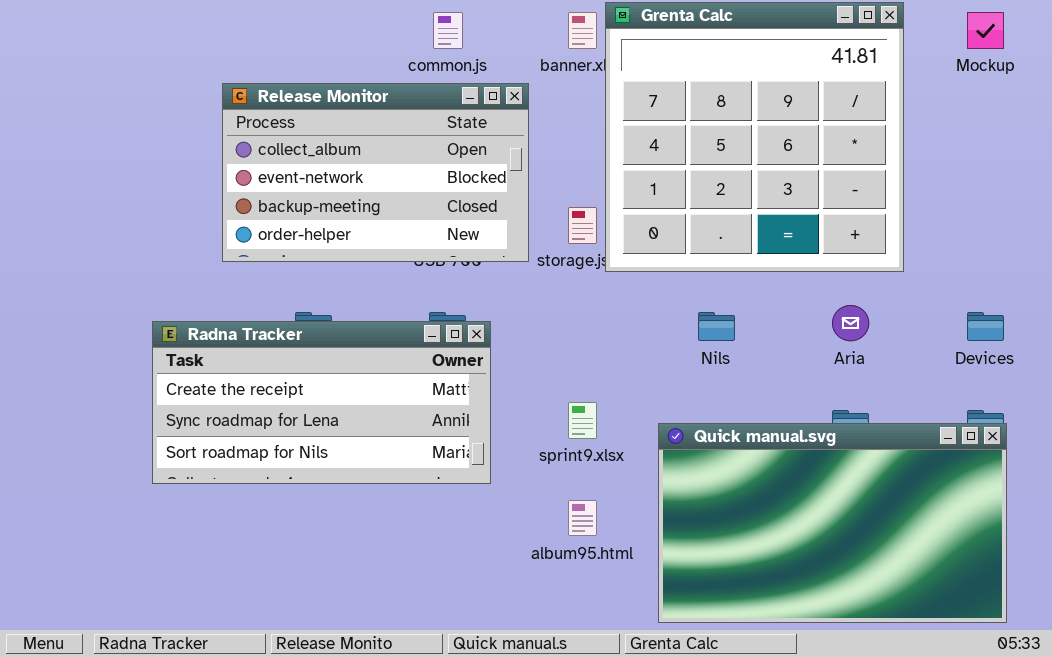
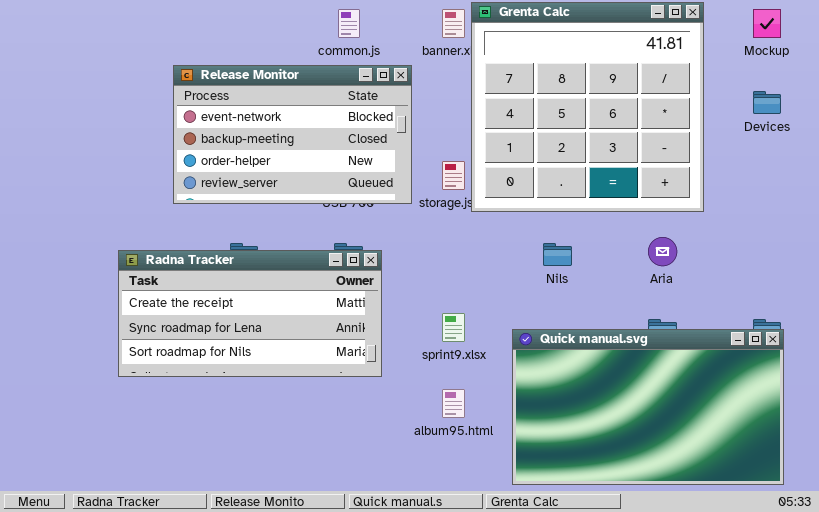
Release Monitor: [222,83,529,262] -> [173,65,412,204], scrolled down 1 row
Devices: [967,312,1004,341] -> [753,91,781,114], moved

